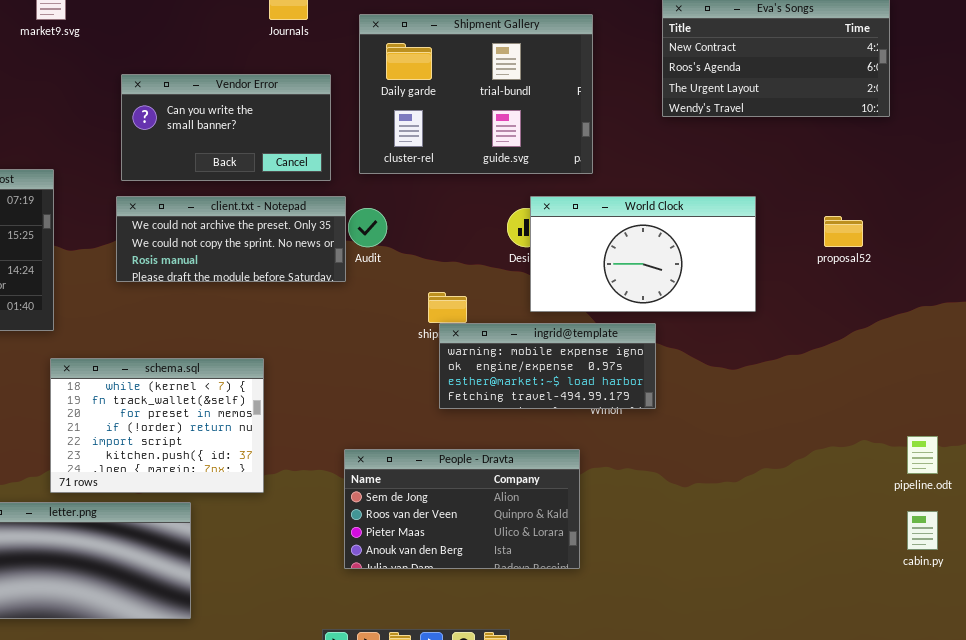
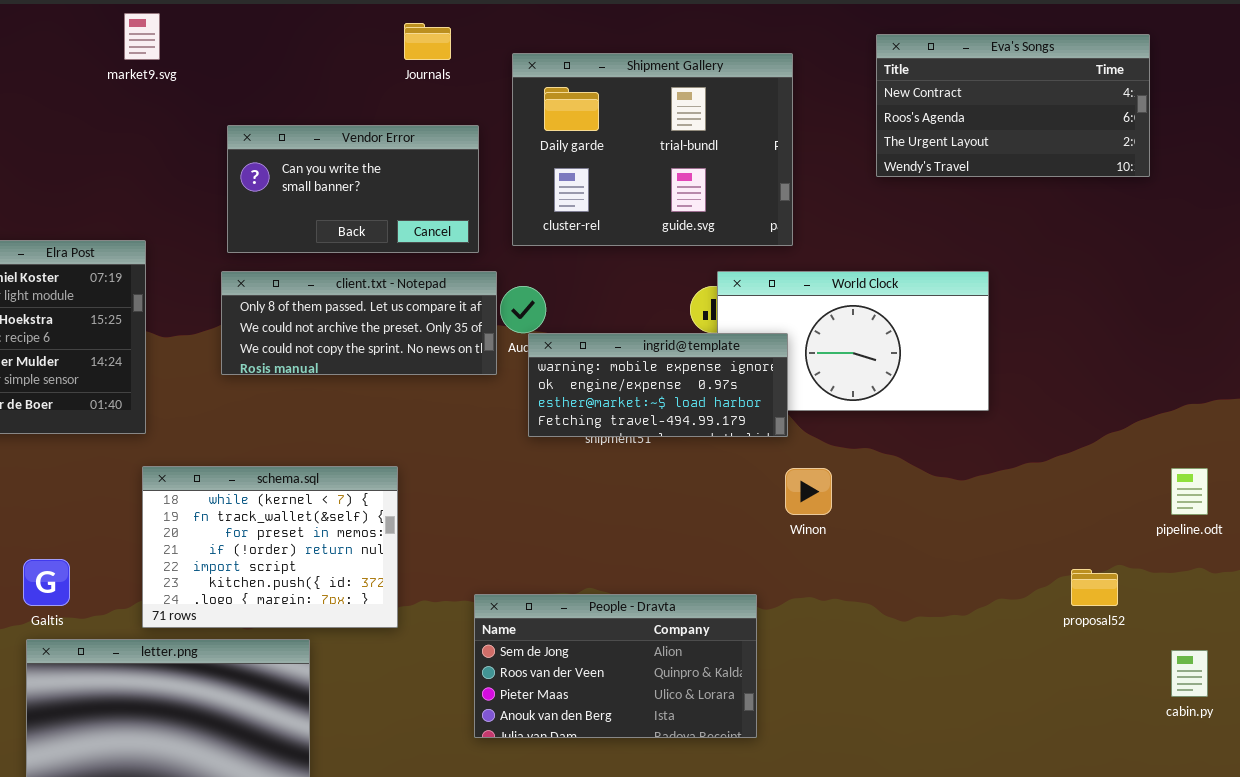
client.txt - Notepad: [116,196,346,282] -> [221,271,497,375], scrolled up 1 row
proposal52: [824,216,863,247] -> [1071,569,1118,606], moved
ingrid@template: [439,323,656,409] -> [528,333,788,437], moved
pipeline.odt: [907,436,938,474] -> [1171,468,1208,515], moved
People - Dravta: [344,449,580,569] -> [474,594,757,738], moved

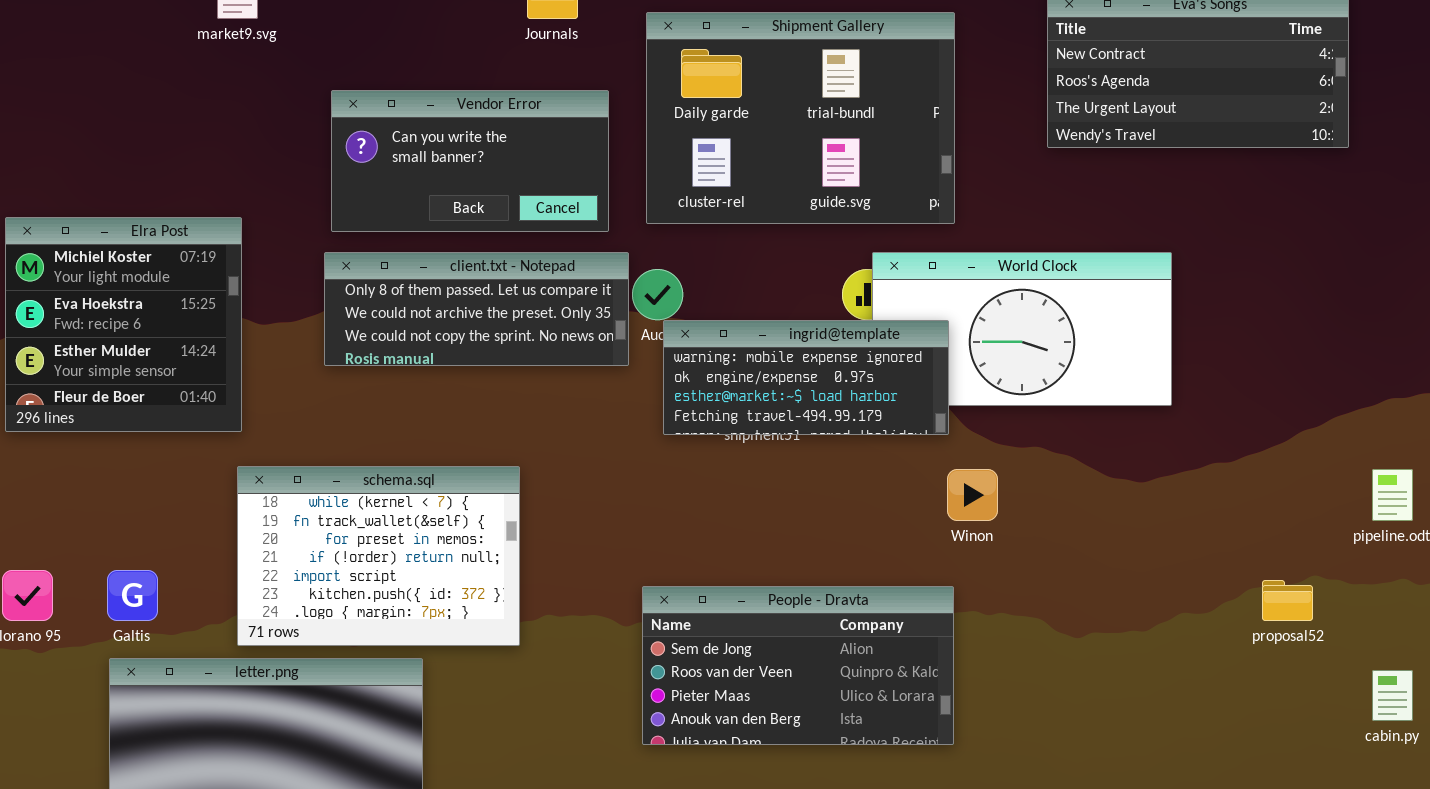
People - Dravta: [474,594,757,738] -> [642,586,954,745], moved

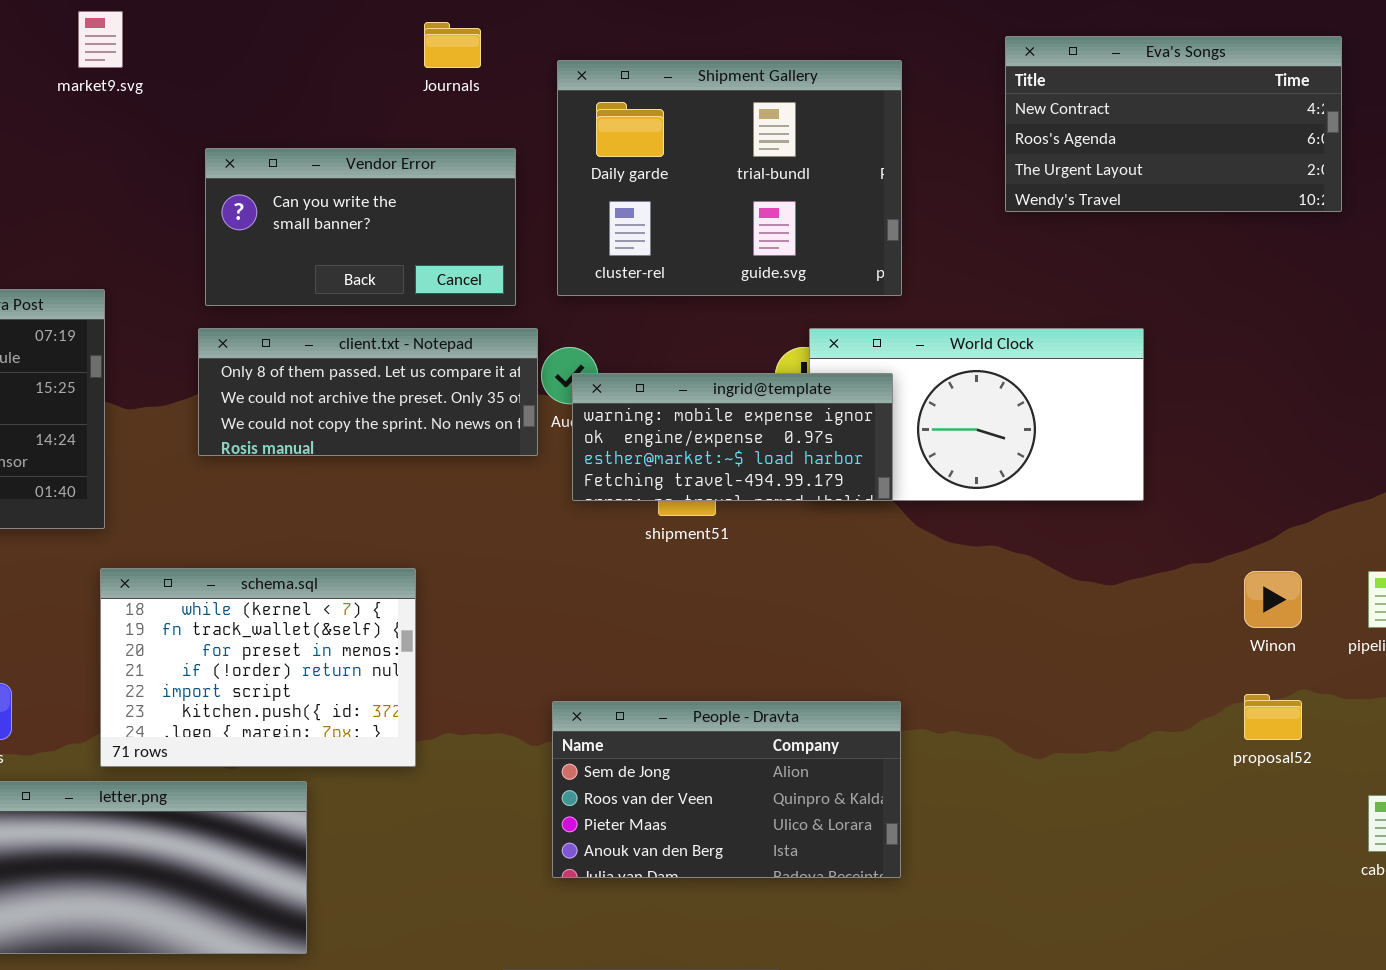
ingrid@template: [663,320,949,435] -> [572,373,893,501], moved
Winon: [947,469,998,521] -> [1244,571,1302,628], moved

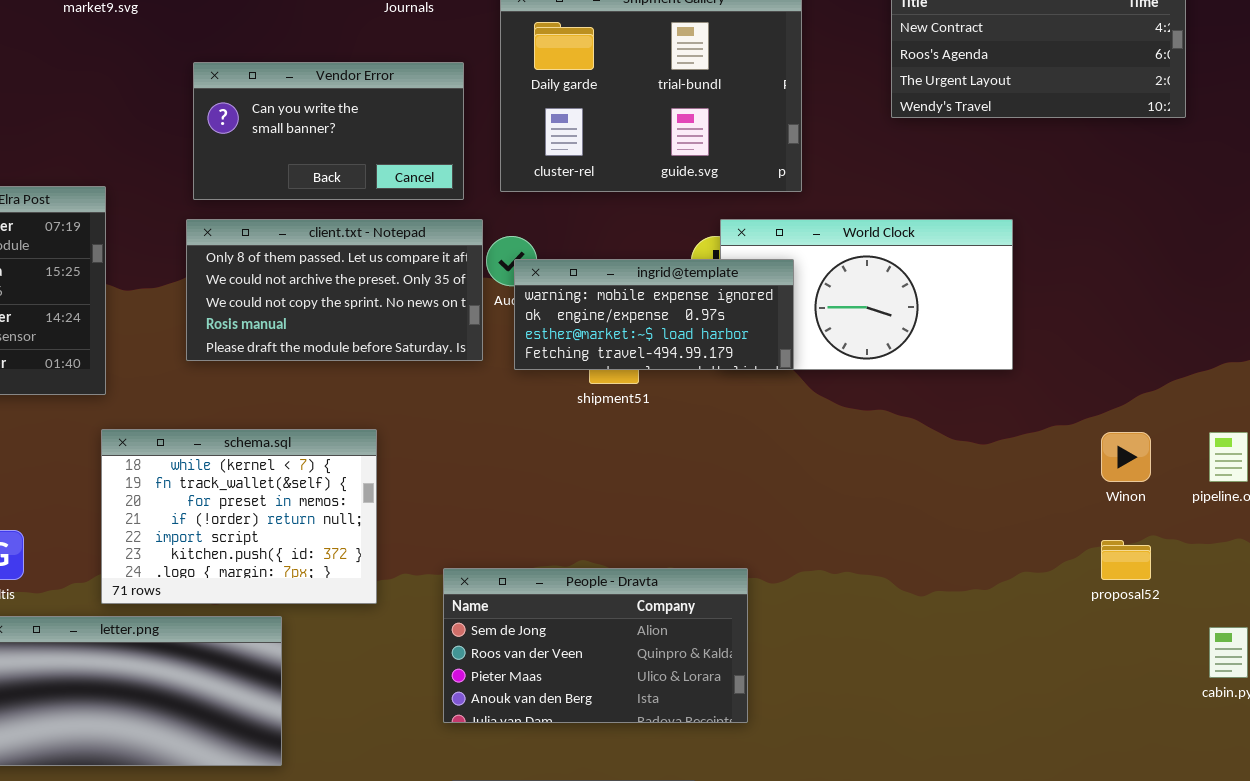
client.txt - Notepad: [198,328,538,456] -> [186,219,483,361], resized
People - Dravta: [552,701,901,878] -> [443,568,748,723], moved

